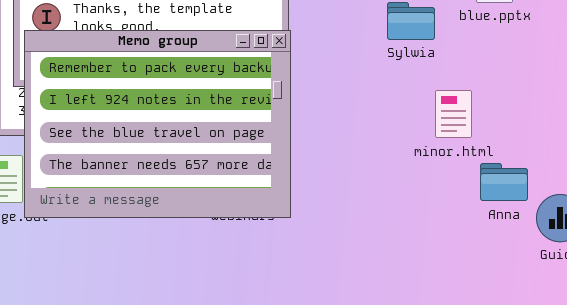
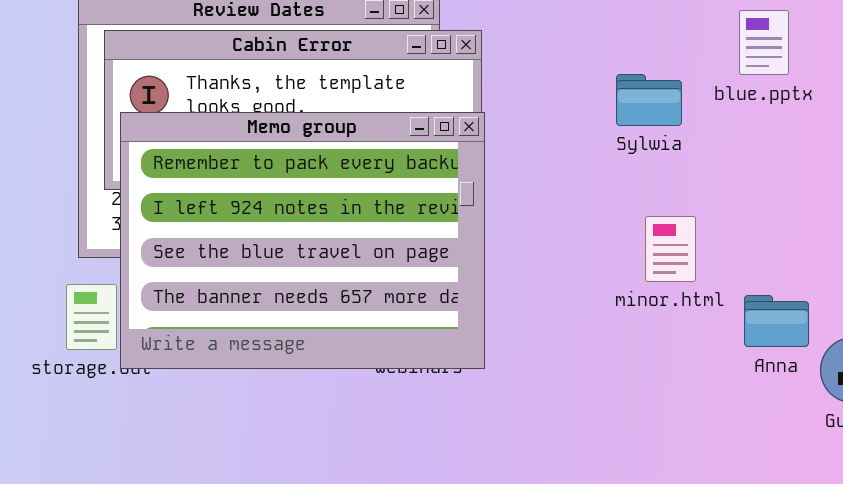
minor.html: [435,90,472,138] -> [645,216,696,282], moved

